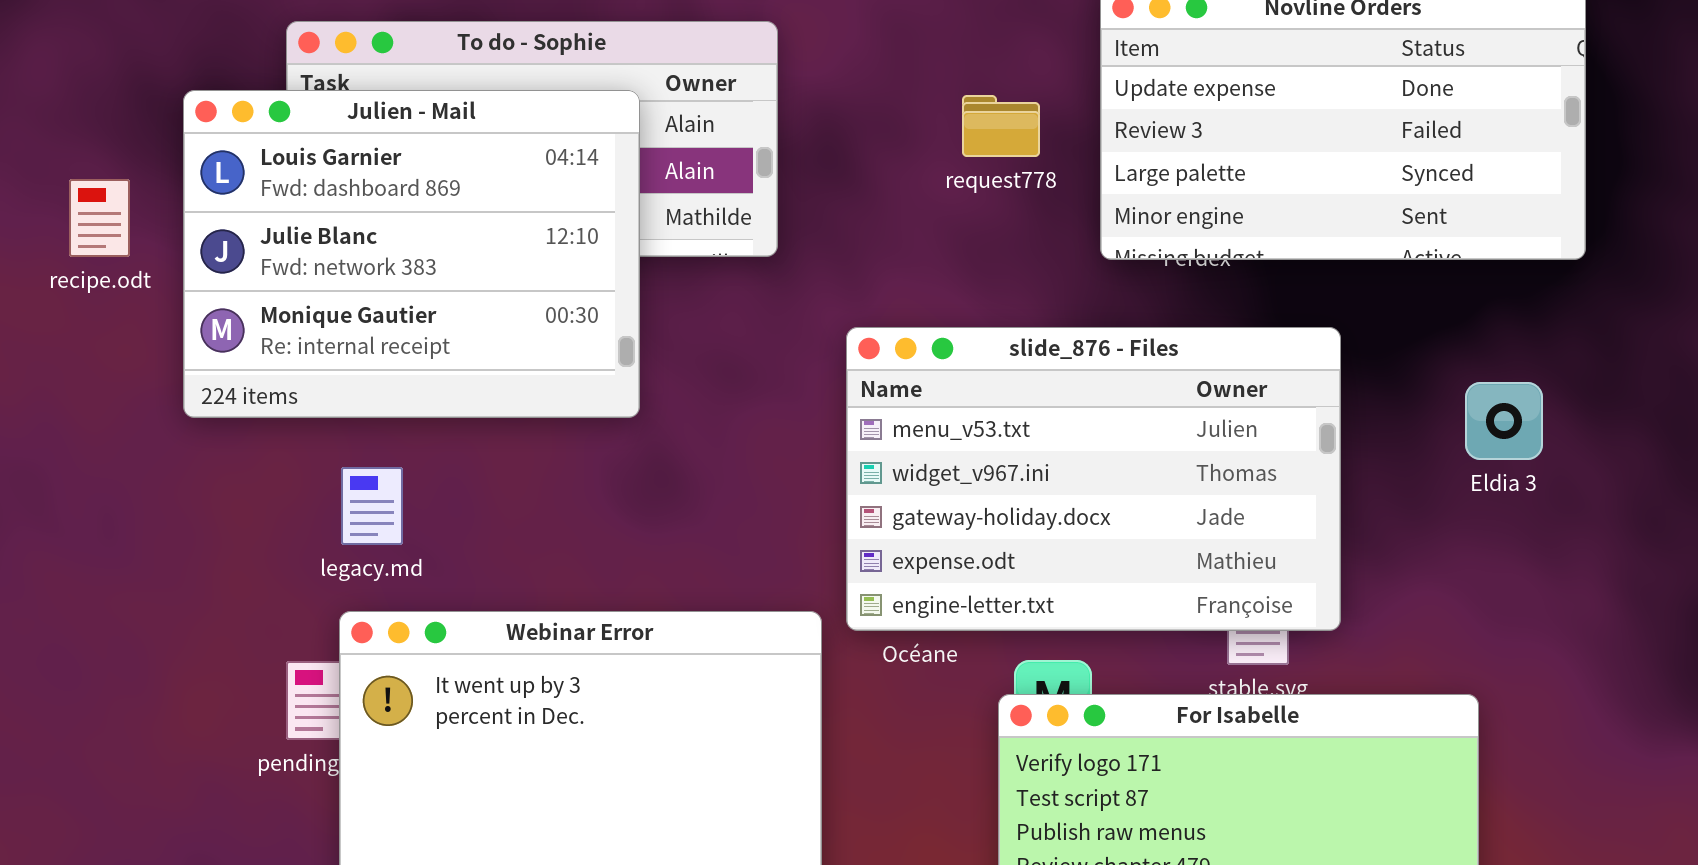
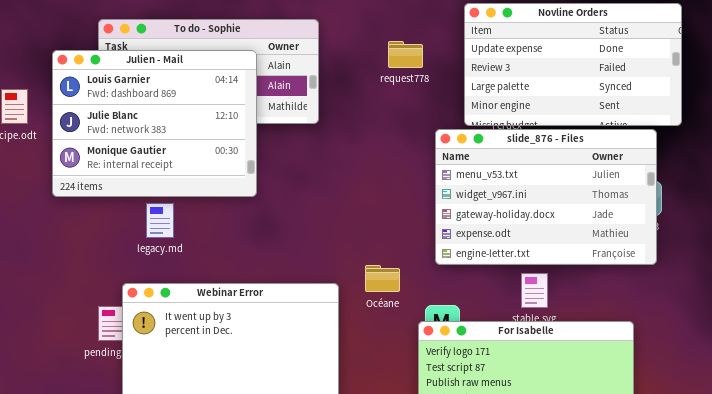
request778: [962,95,1040,157] -> [388,41,423,68], moved
slide_876 - Files: [846,327,1341,631] -> [435,129,657,265], moved
legacy.md: [341,467,403,545] -> [146,203,174,238], moved

